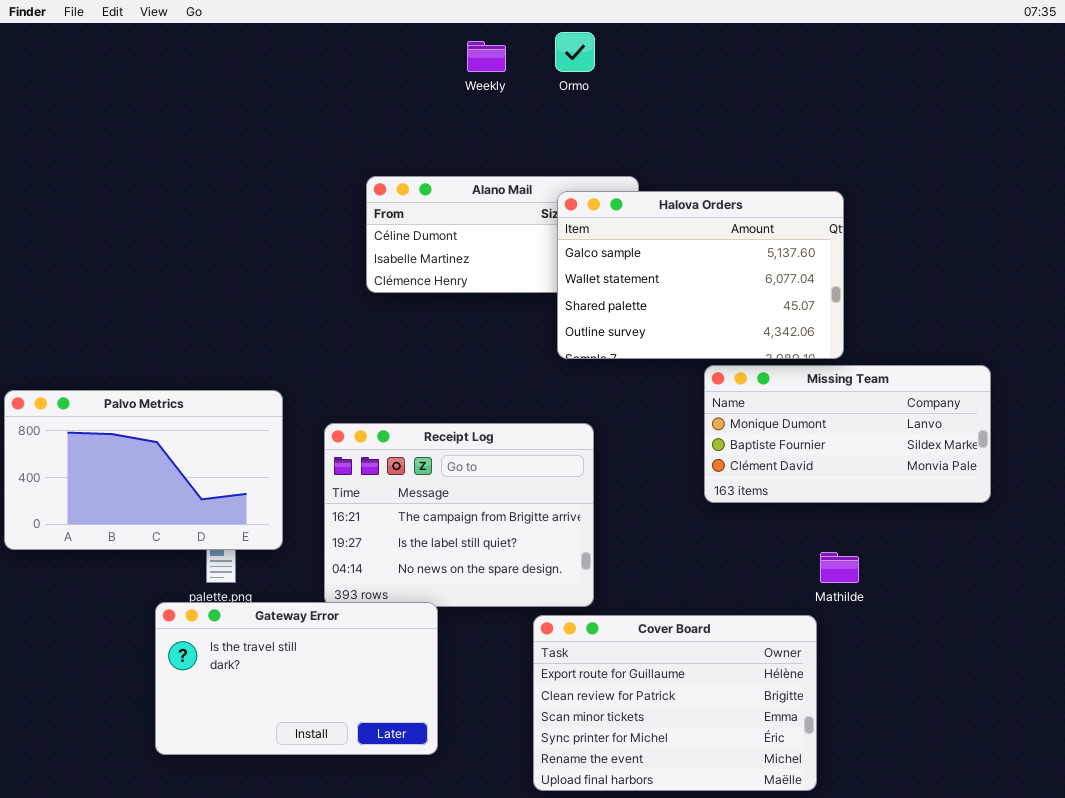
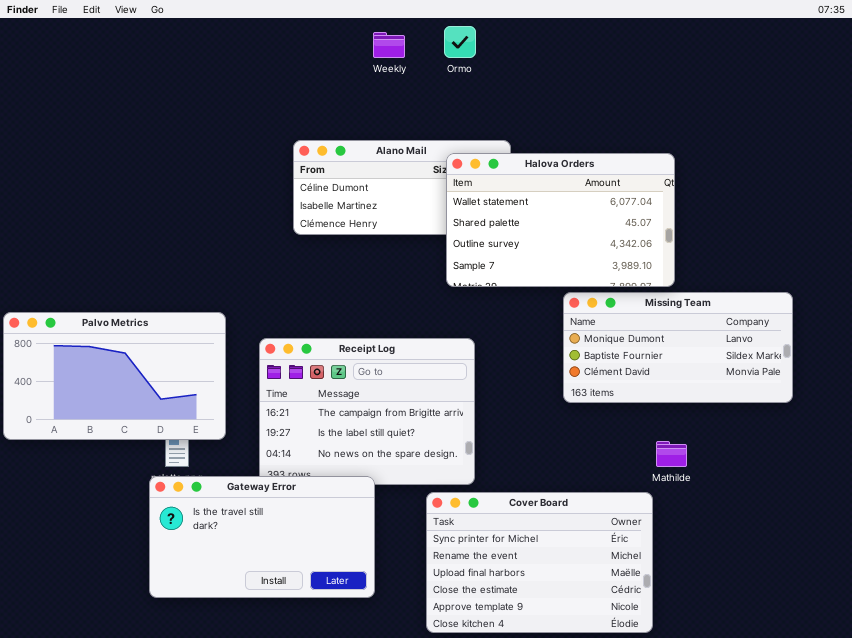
Halova Orders: [557,191,844,359] -> [446,153,675,287], scrolled down 1 row
Gateway Error: [155,602,438,755] -> [149,476,375,598], moved
Cover Board: [533,615,817,791] -> [426,492,653,633], scrolled down 3 rows

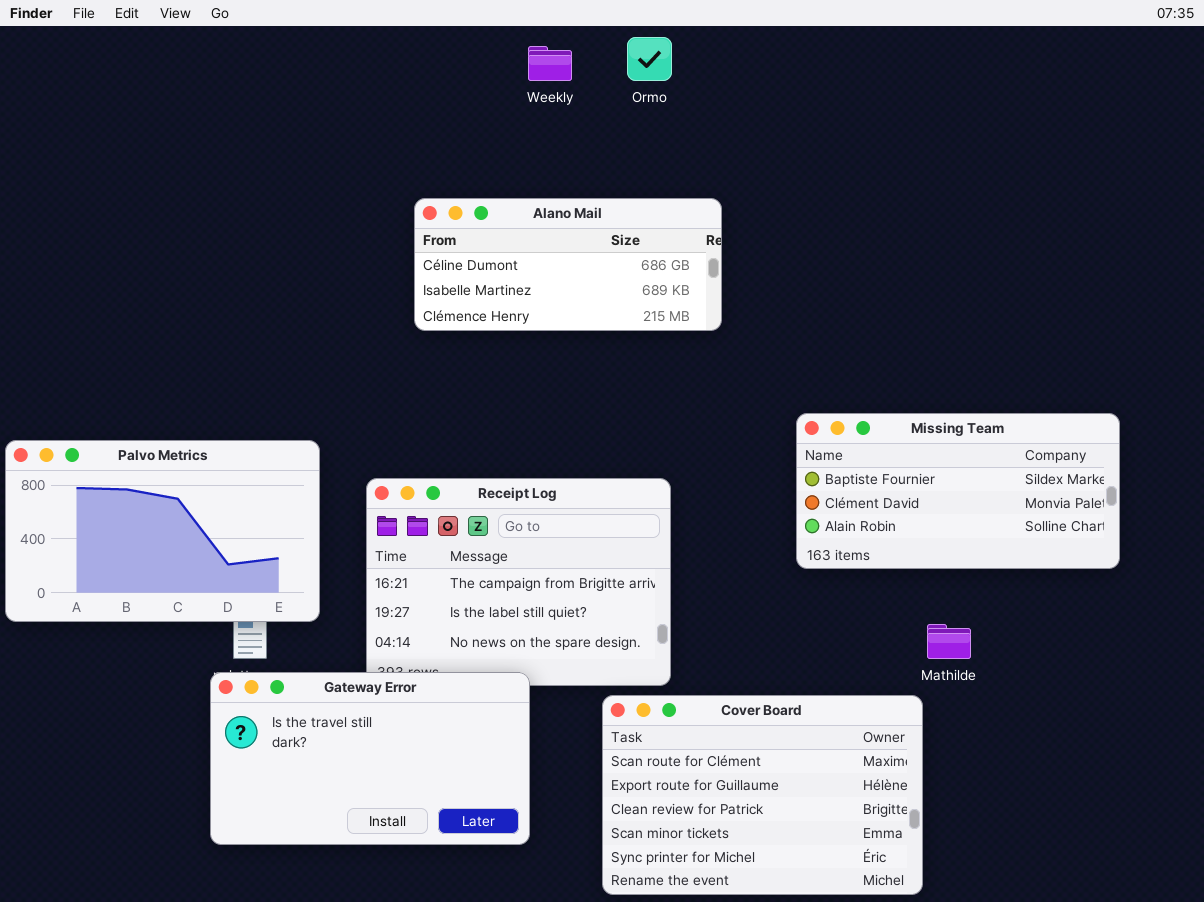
Halova Orders: [446,153,675,287] -> none, closed
Missing Team: [563,292,793,403] -> [796,413,1120,569], scrolled down 1 row
Cover Board: [426,492,653,633] -> [602,695,923,895], scrolled up 4 rows

